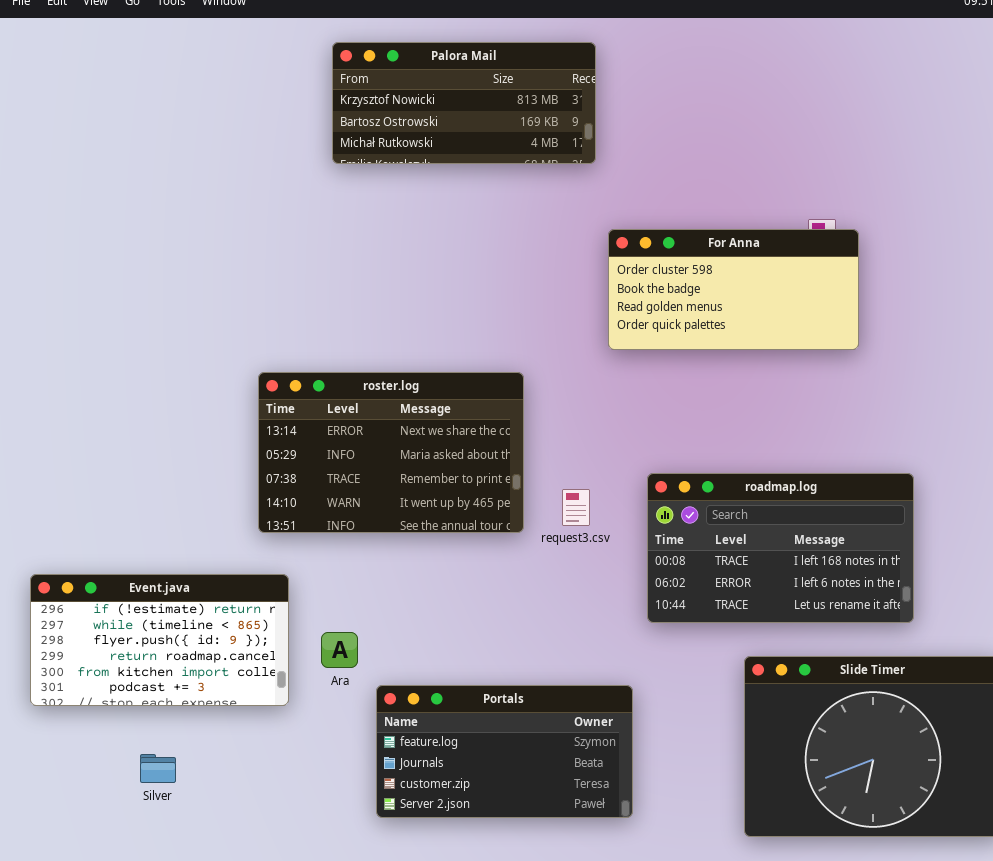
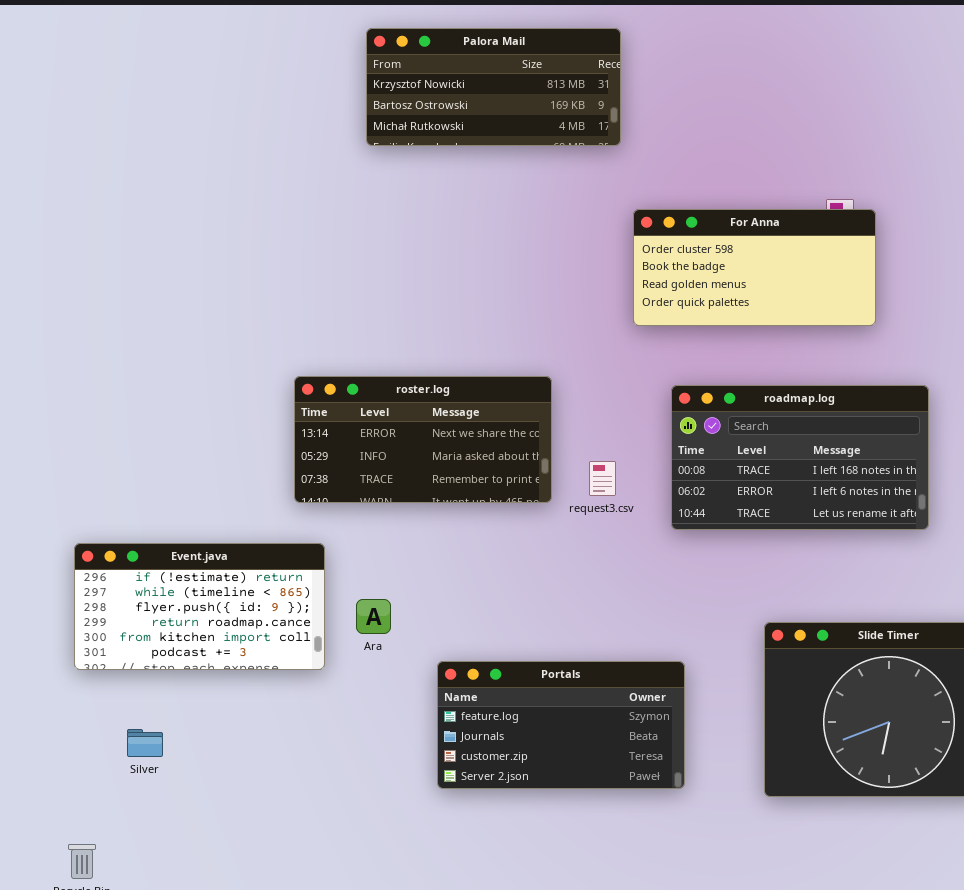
roster.log: [258,372,524,533] -> [294,376,552,503], resized
roadmap.log: [647,473,914,623] -> [671,385,929,530], moved
Portals: [376,685,633,818] -> [437,661,685,789], moved
Silver: [140,754,176,783] -> [127,729,163,757], moved

